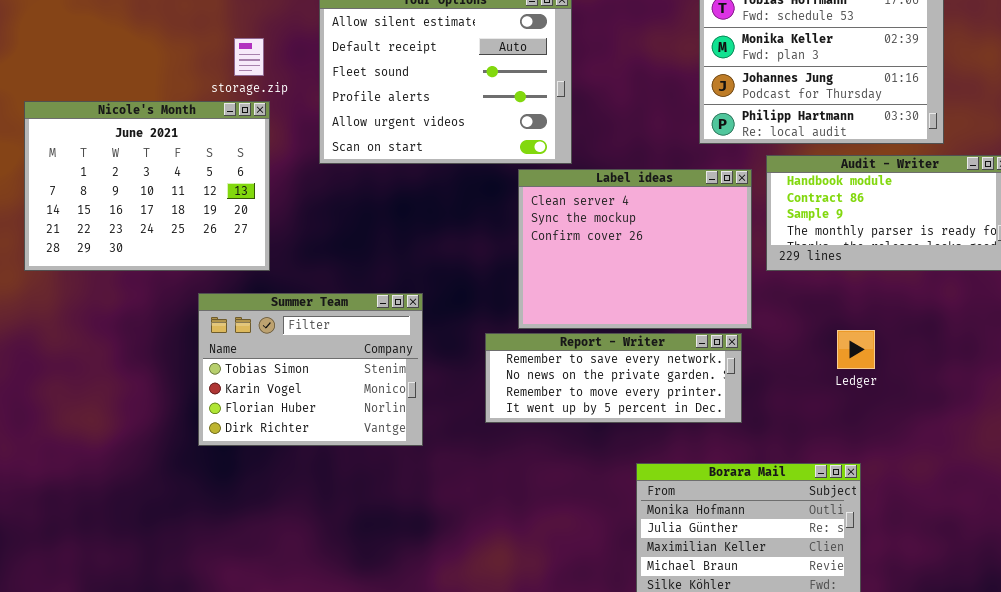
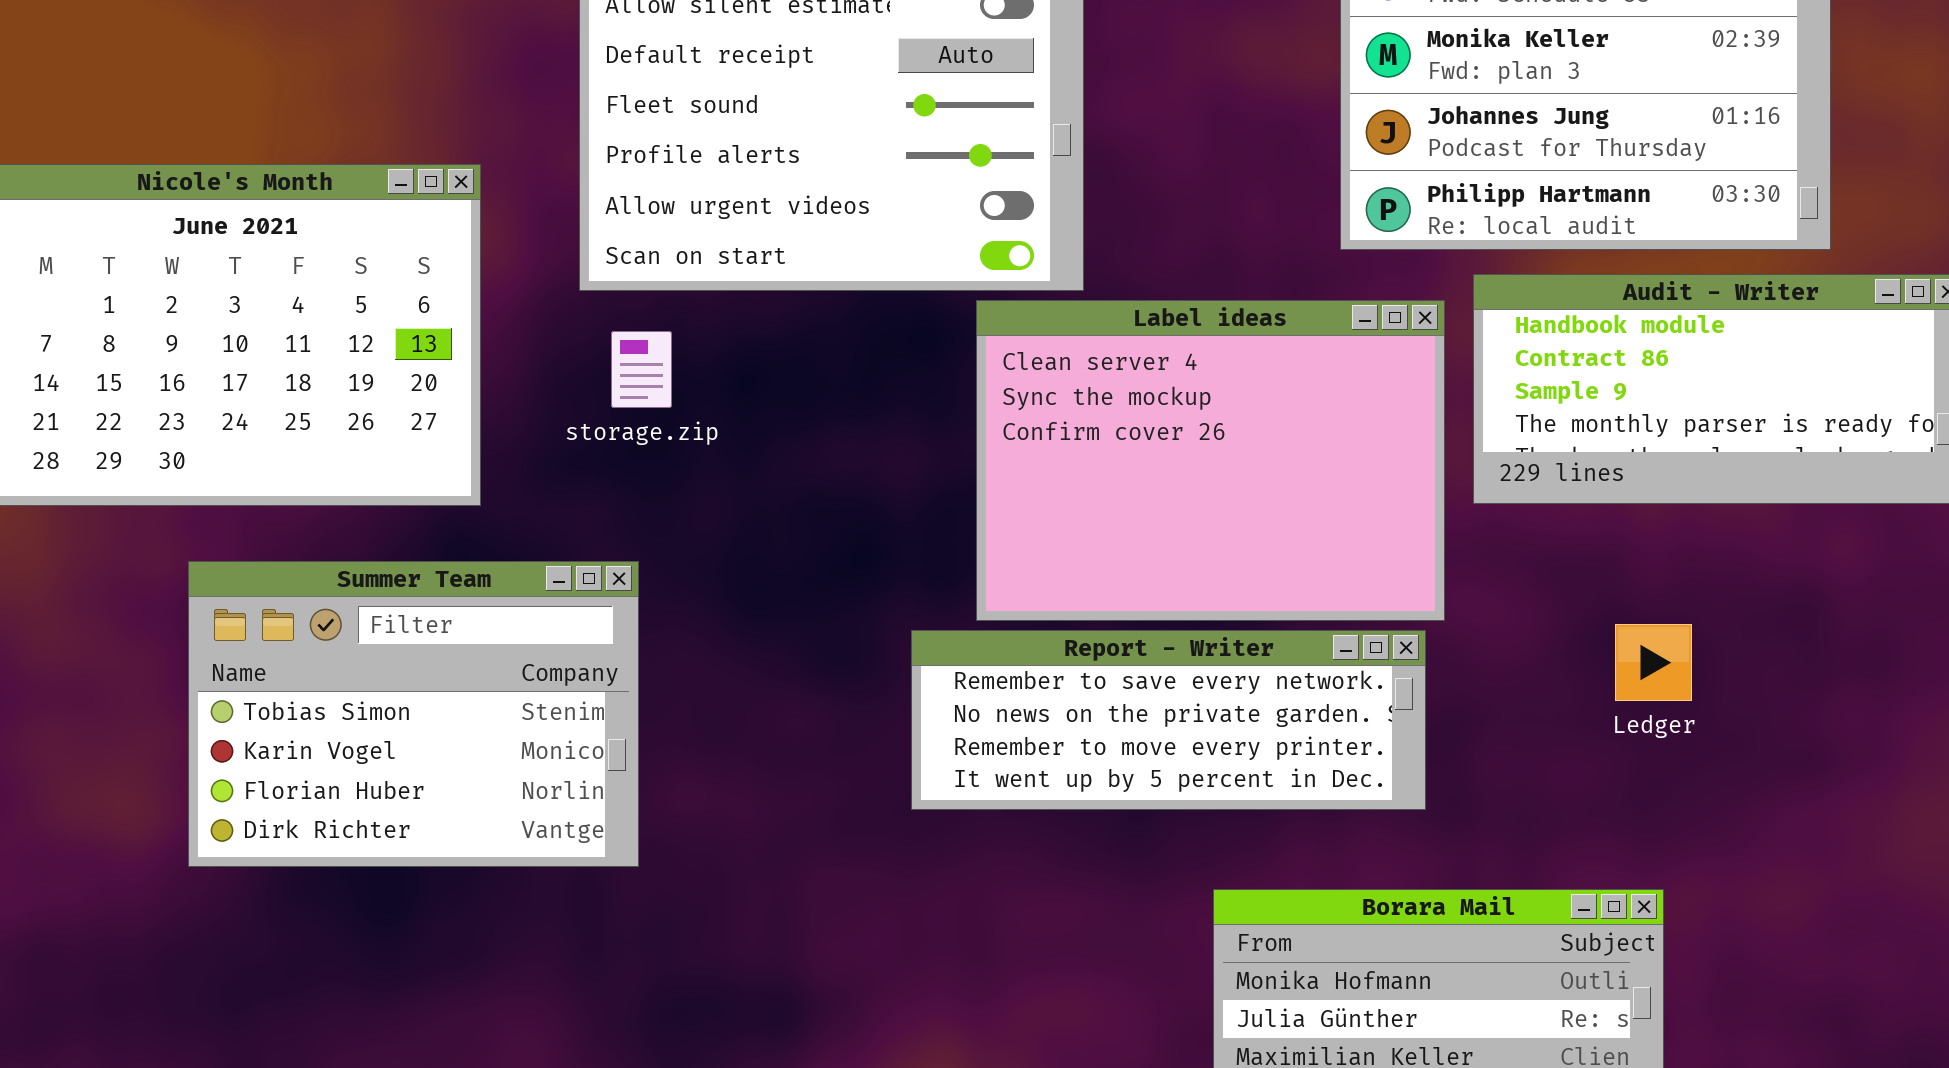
storage.zip: [234,38,264,76] -> [611,331,672,408], moved
Summer Team: [198,293,423,446] -> [188,561,639,867], moved

